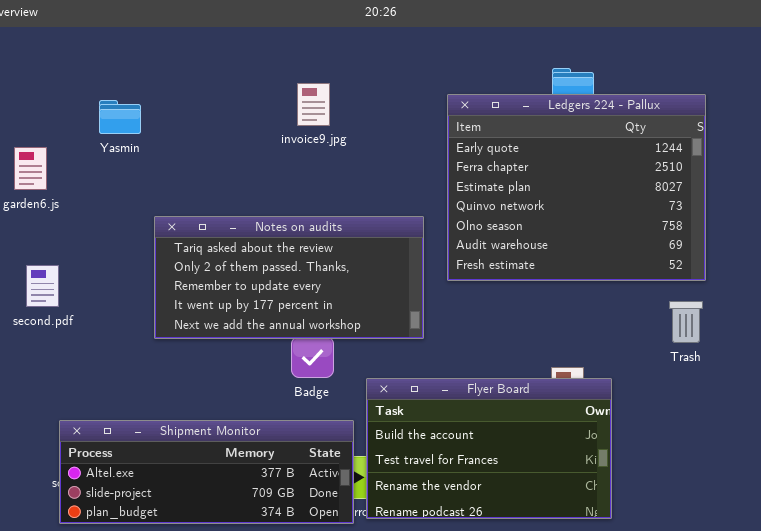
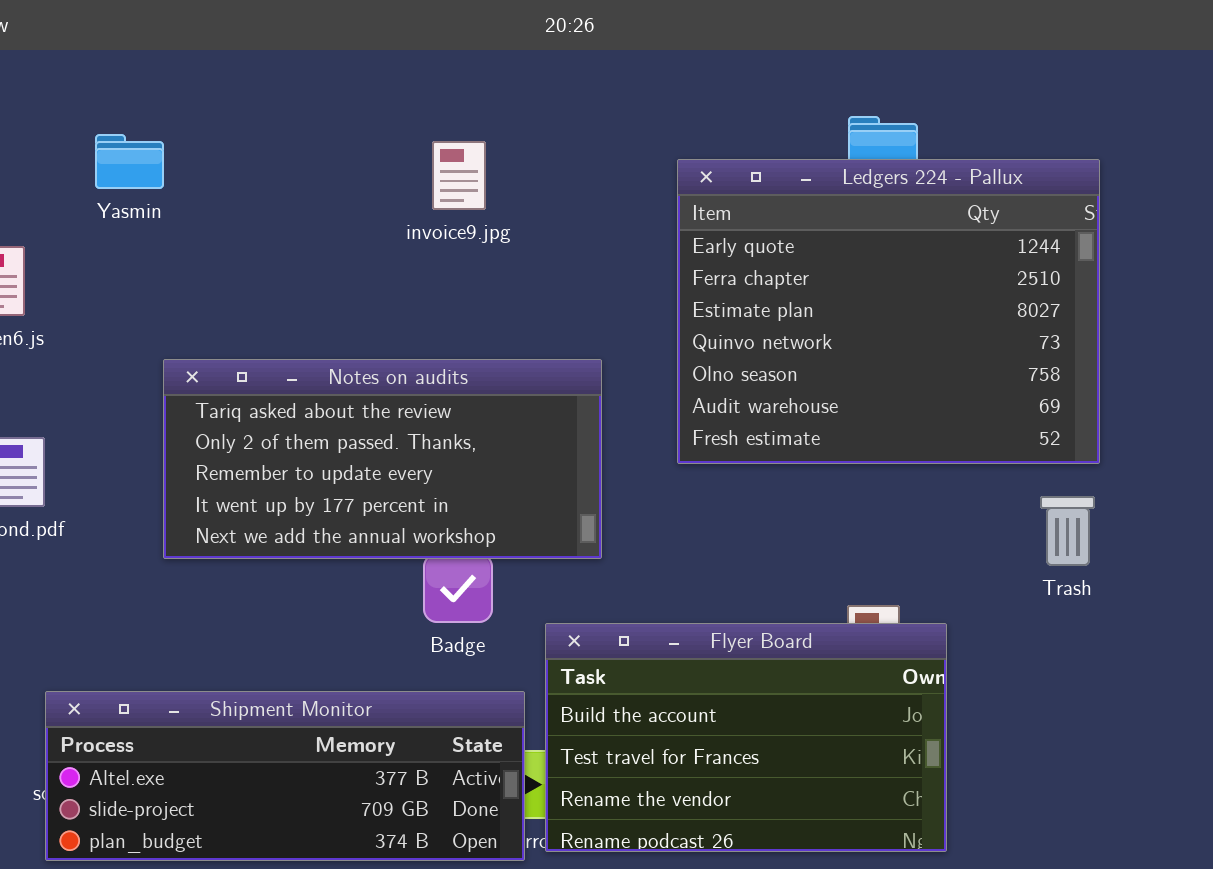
Yasmin: [99,100,141,134] -> [95,134,164,189], moved
Notes on audits: [154,216,424,339] -> [163,359,602,559], moved

